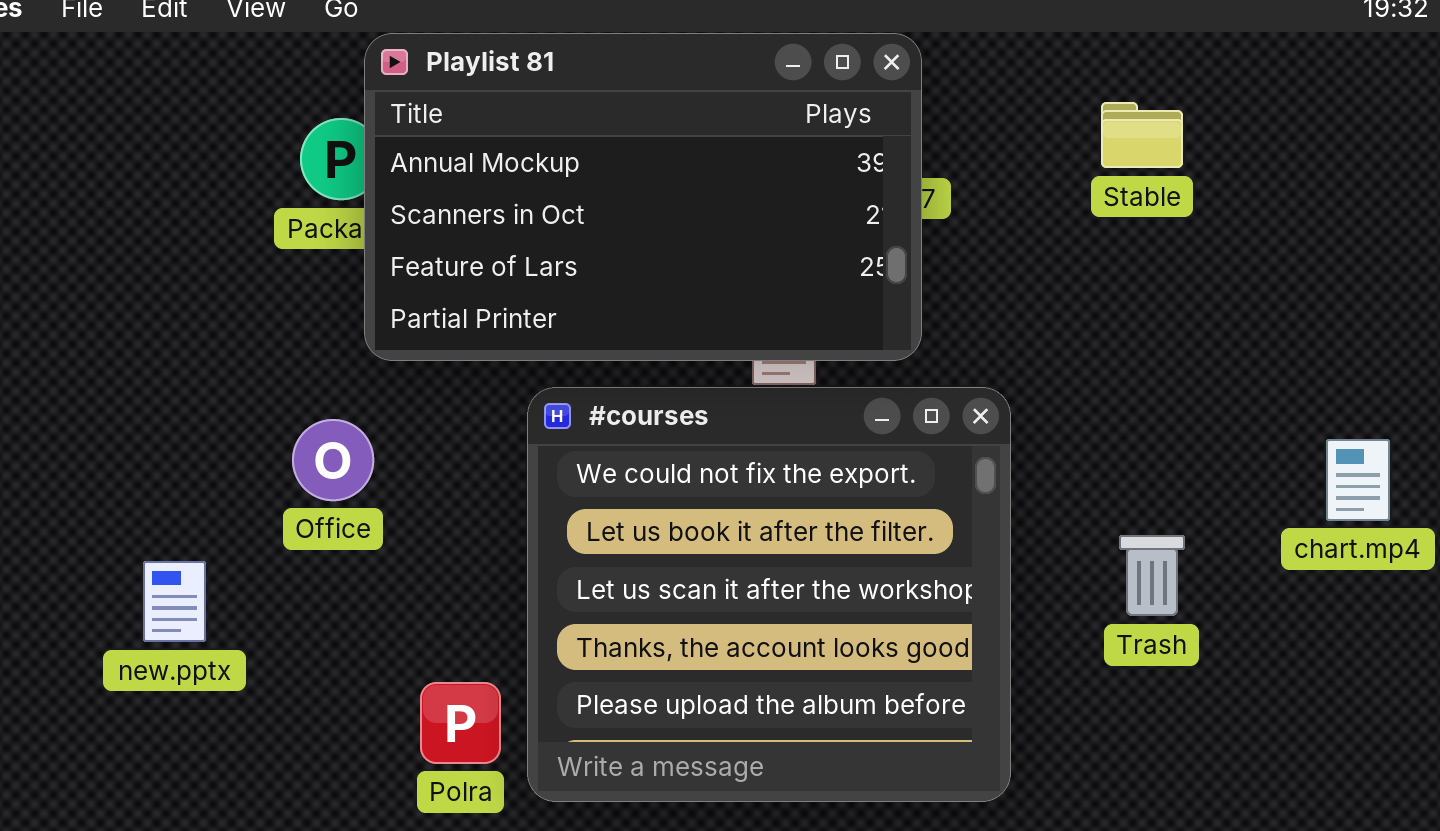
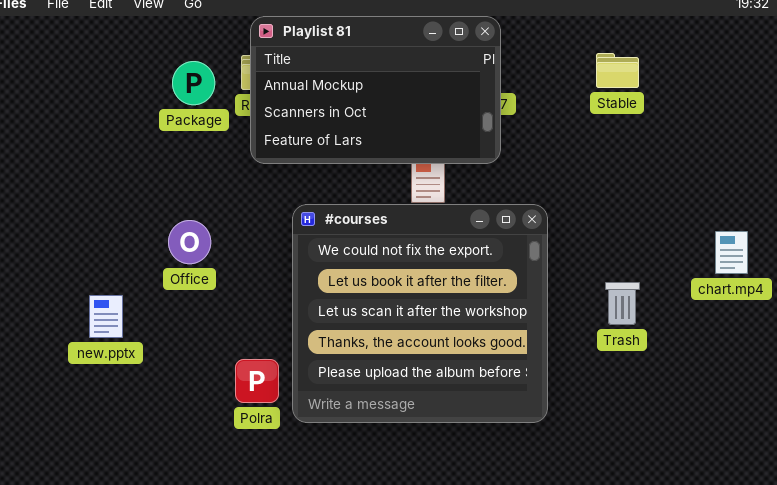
Playlist 81: [364,33,922,361] -> [250,16,501,164], resized

